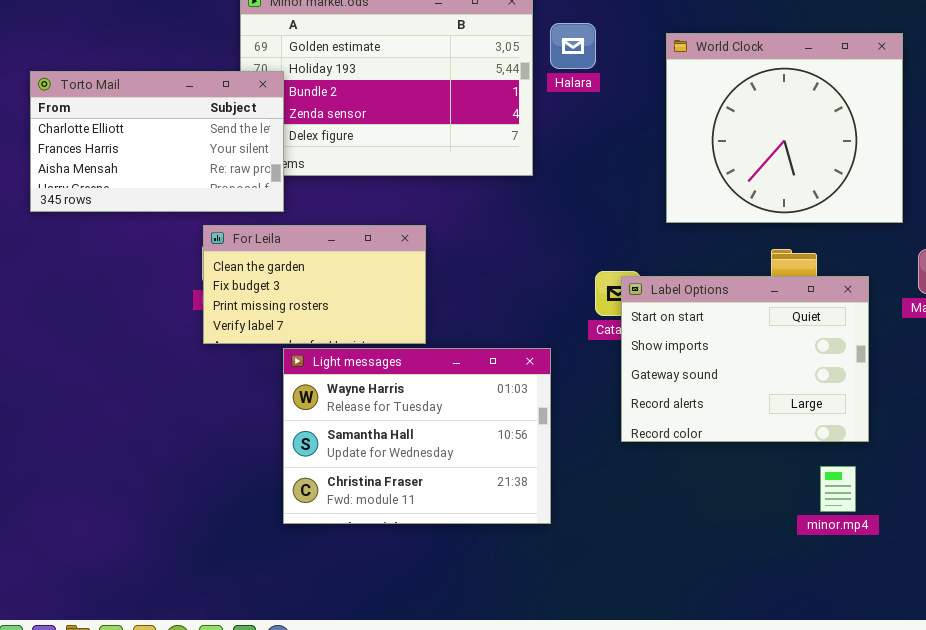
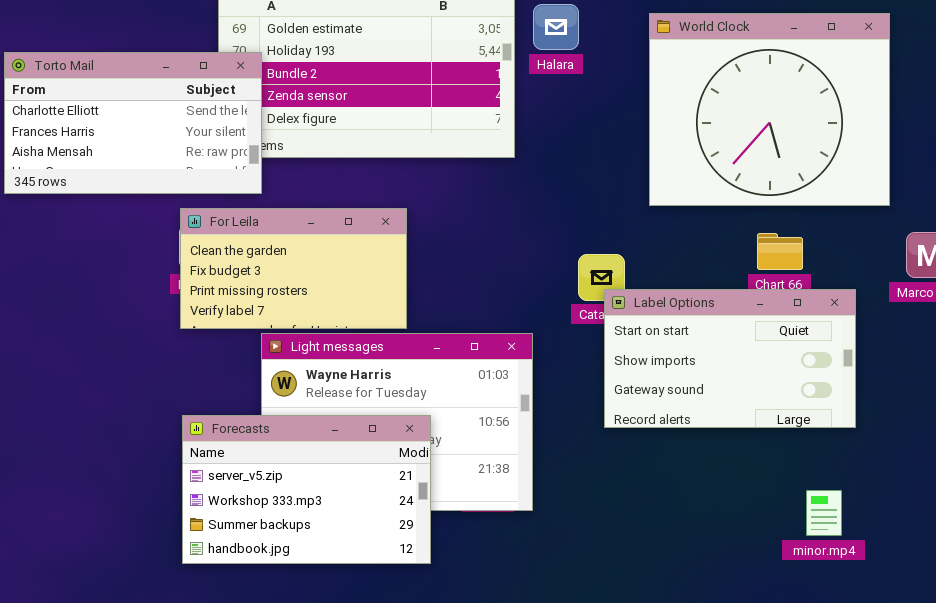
Label Options: [621,276,869,442] -> [604,289,856,428], resized
Forecasts: none -> [182,415,431,564], opened
minor.mp4: [820,466,856,512] -> [806,490,842,536], moved

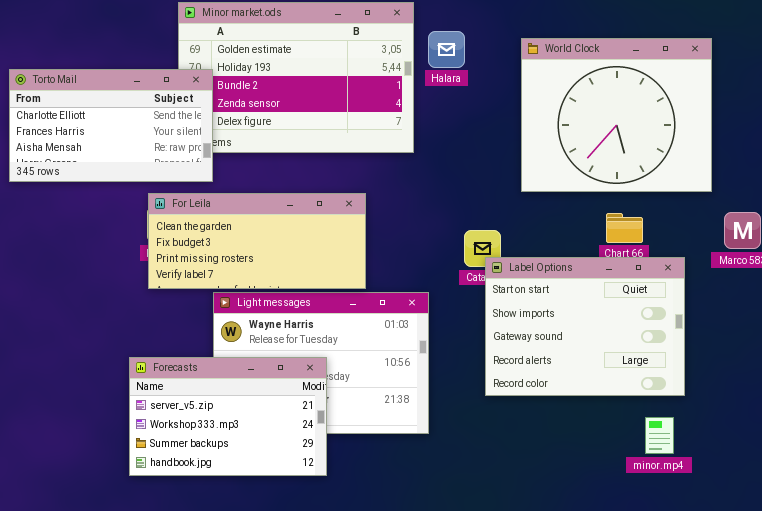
For Leila: [180,208,407,329] -> [148,193,366,289], resized
Label Options: [604,289,856,428] -> [485,257,685,396], resized
Forecasts: [182,415,431,564] -> [129,357,327,476], moved

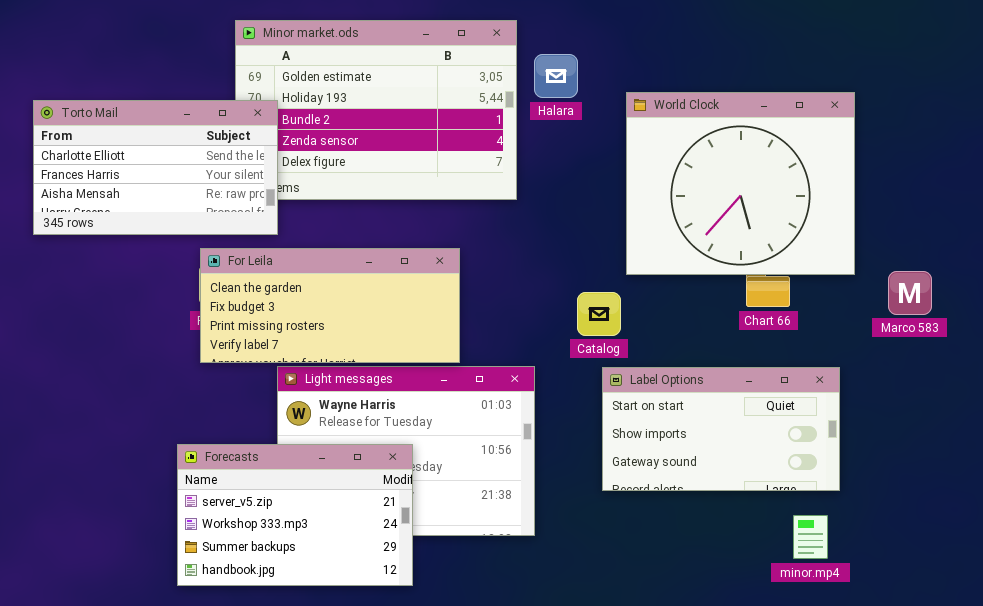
World Clock: [521,38,712,192] -> [626,92,855,275], moved
Label Options: [485,257,685,396] -> [602,367,840,491], resized

